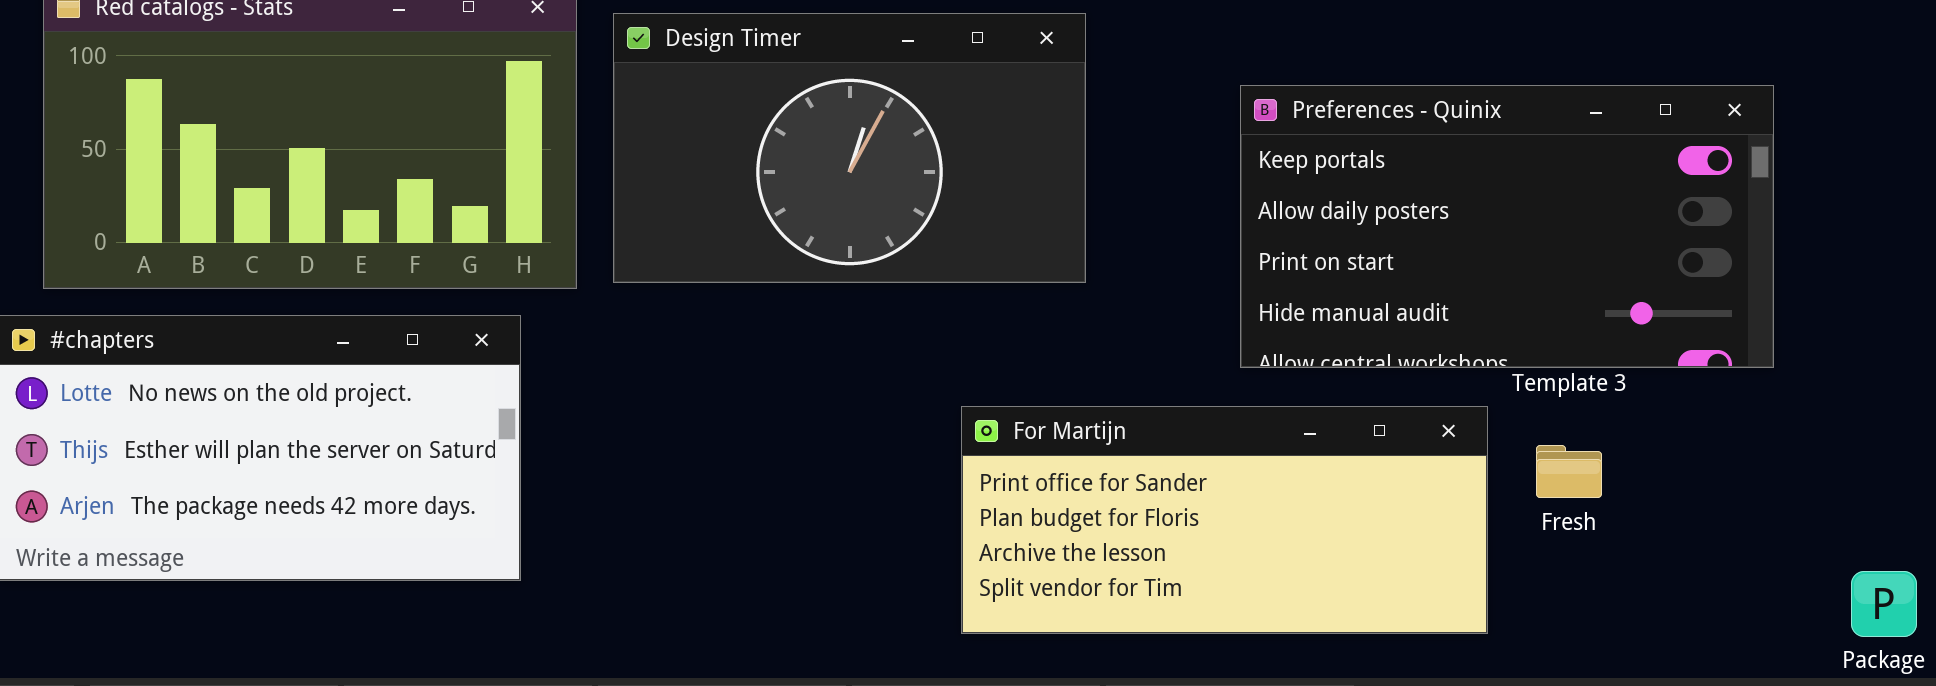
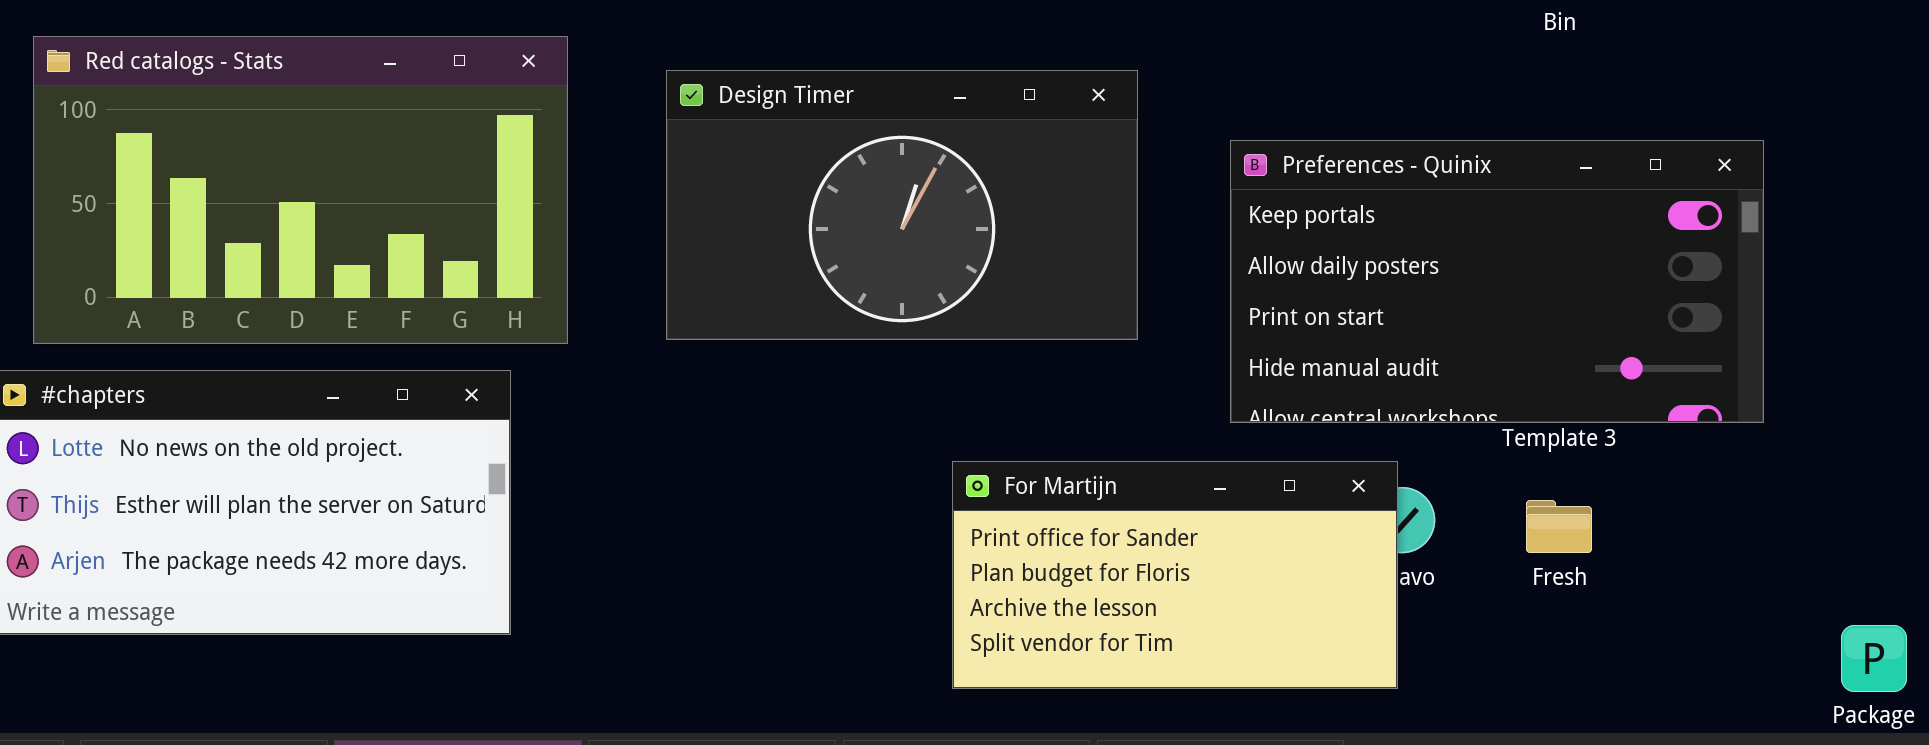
Design Timer: [613,13,1086,283] -> [666,70,1138,340], moved
For Martijn: [961,406,1488,634] -> [952,461,1398,689], resized

